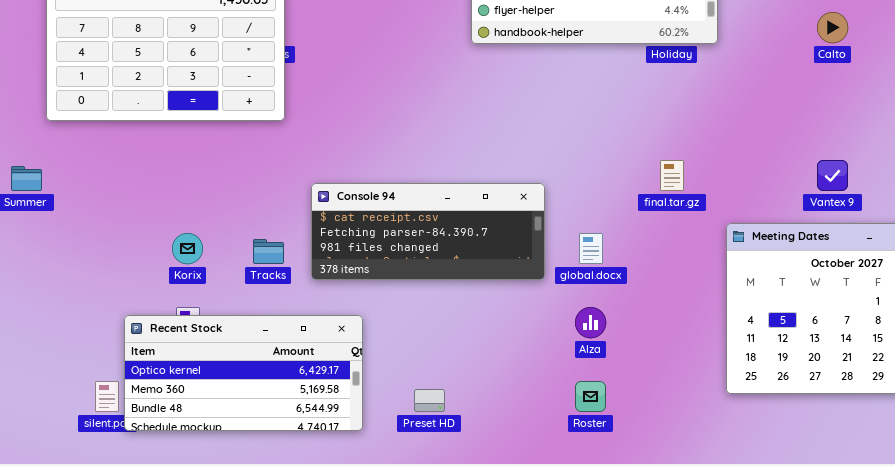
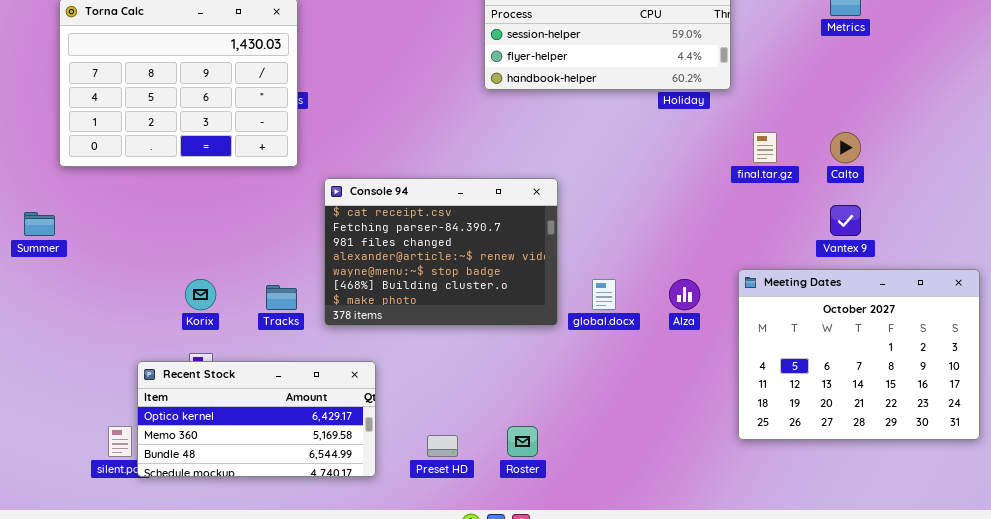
Calto: [817,12,848,43] -> [830,132,861,163], moved
final.tar.gz: [660,160,684,191] -> [753,132,777,163], moved
Console 94: [311,183,545,280] -> [324,178,558,326], resized
Alza: [575,307,606,338] -> [669,279,700,310], moved
Roster: [575,381,606,412] -> [507,426,538,457], moved

